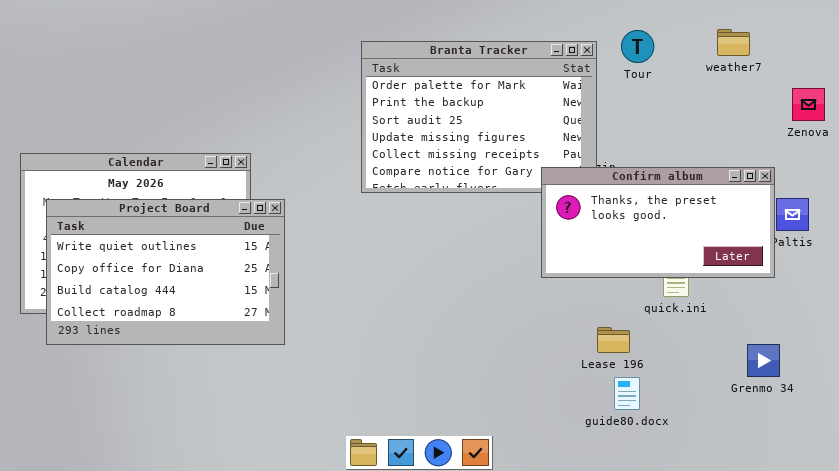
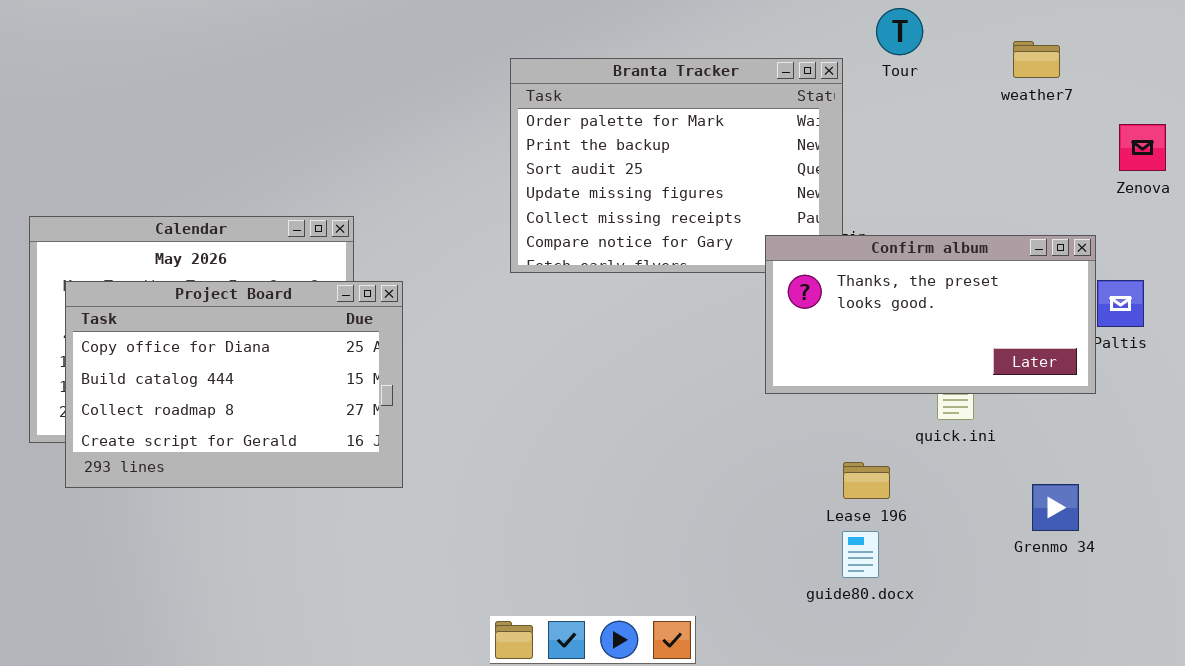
Tour: [621,30,654,63] -> [876,8,923,55], moved
Project Board: [46,199,285,345] -> [65,281,403,488], scrolled down 1 row
Grenmo 34: [747,344,780,377] -> [1032,484,1079,531], moved
guide80.docx: [614,377,640,410] -> [842,531,879,578], moved

